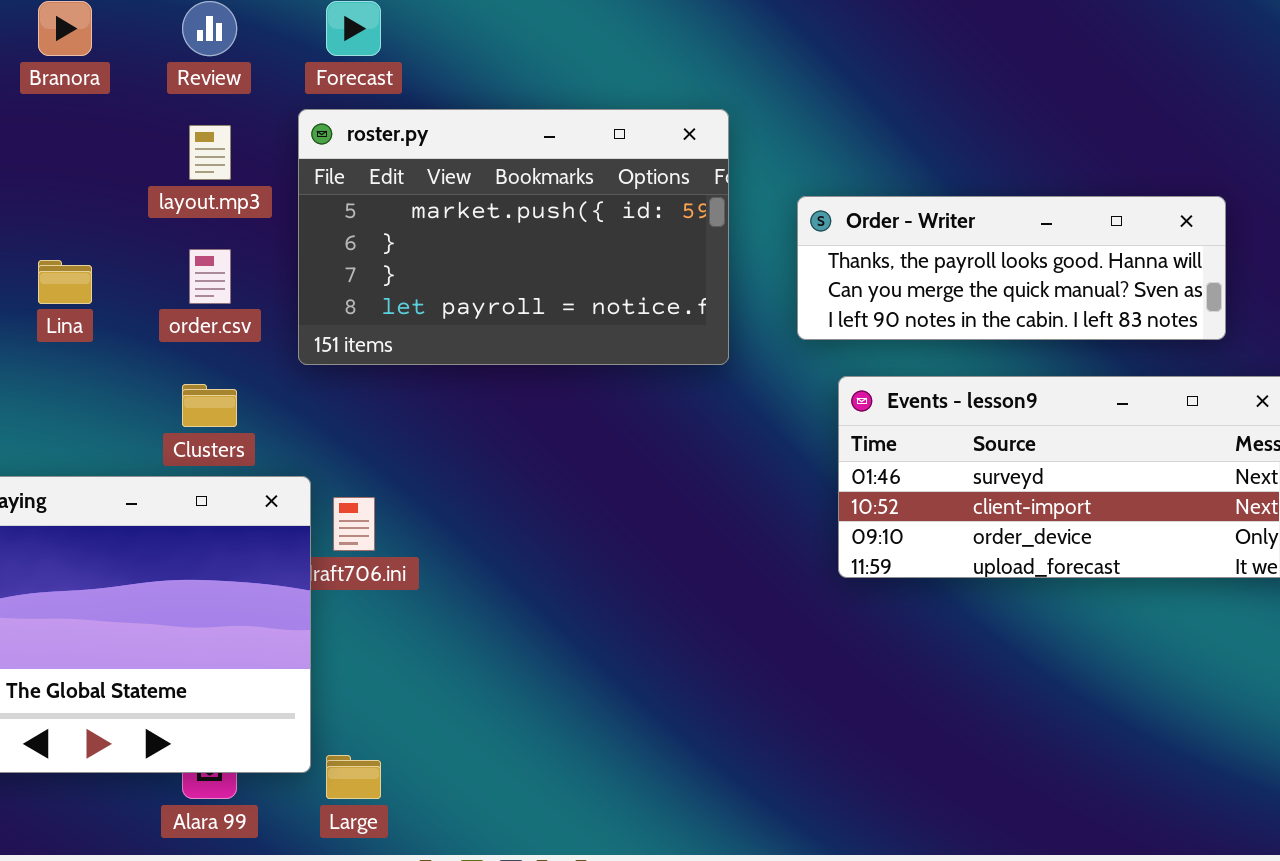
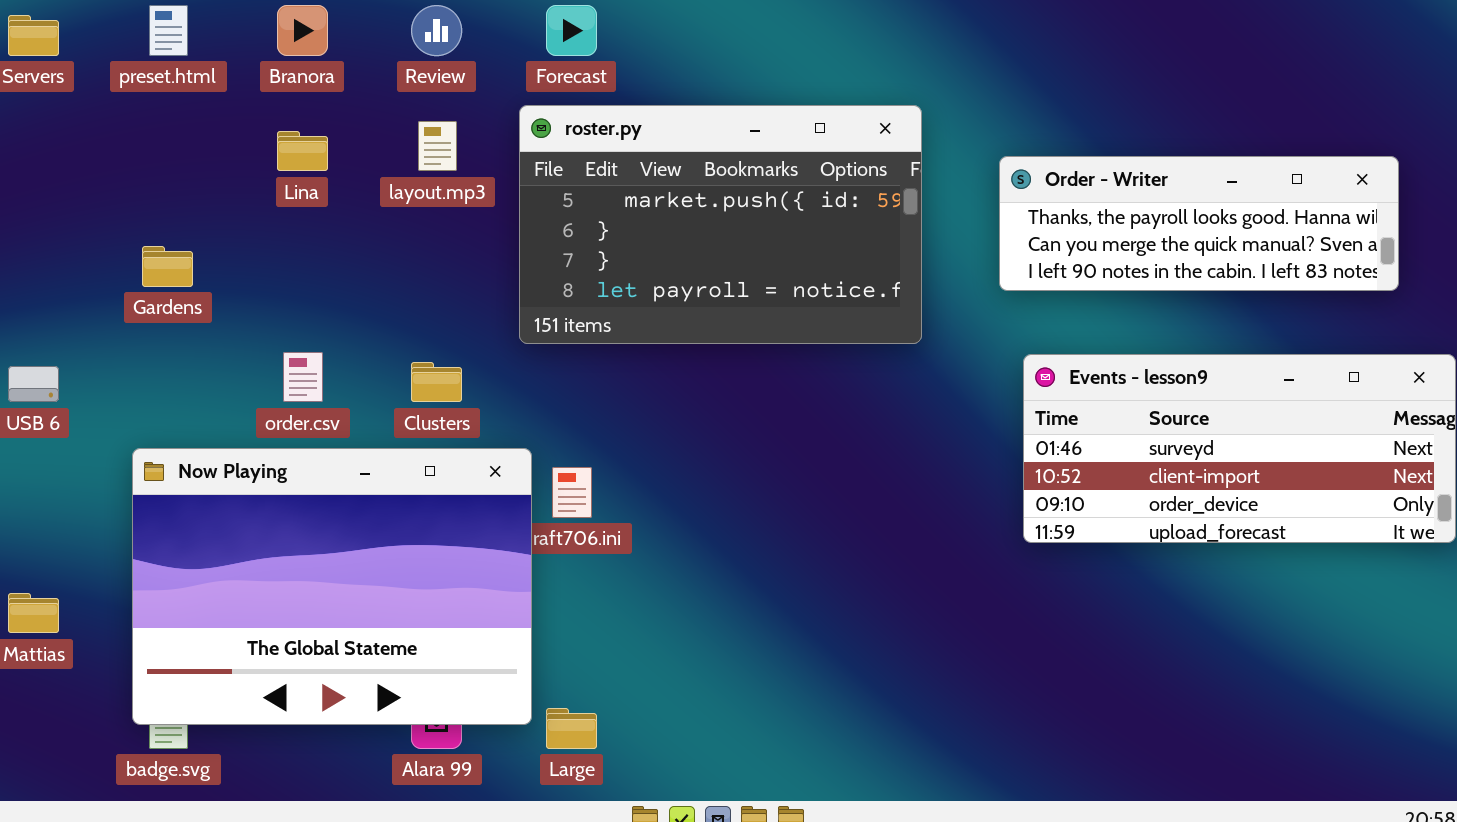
Order - Writer: [797,196,1226,340] -> [999,156,1399,291], moved
order.csv: [189,249,231,304] -> [283,352,323,402], moved
Lina: [38,260,92,304] -> [277,131,328,171], moved

